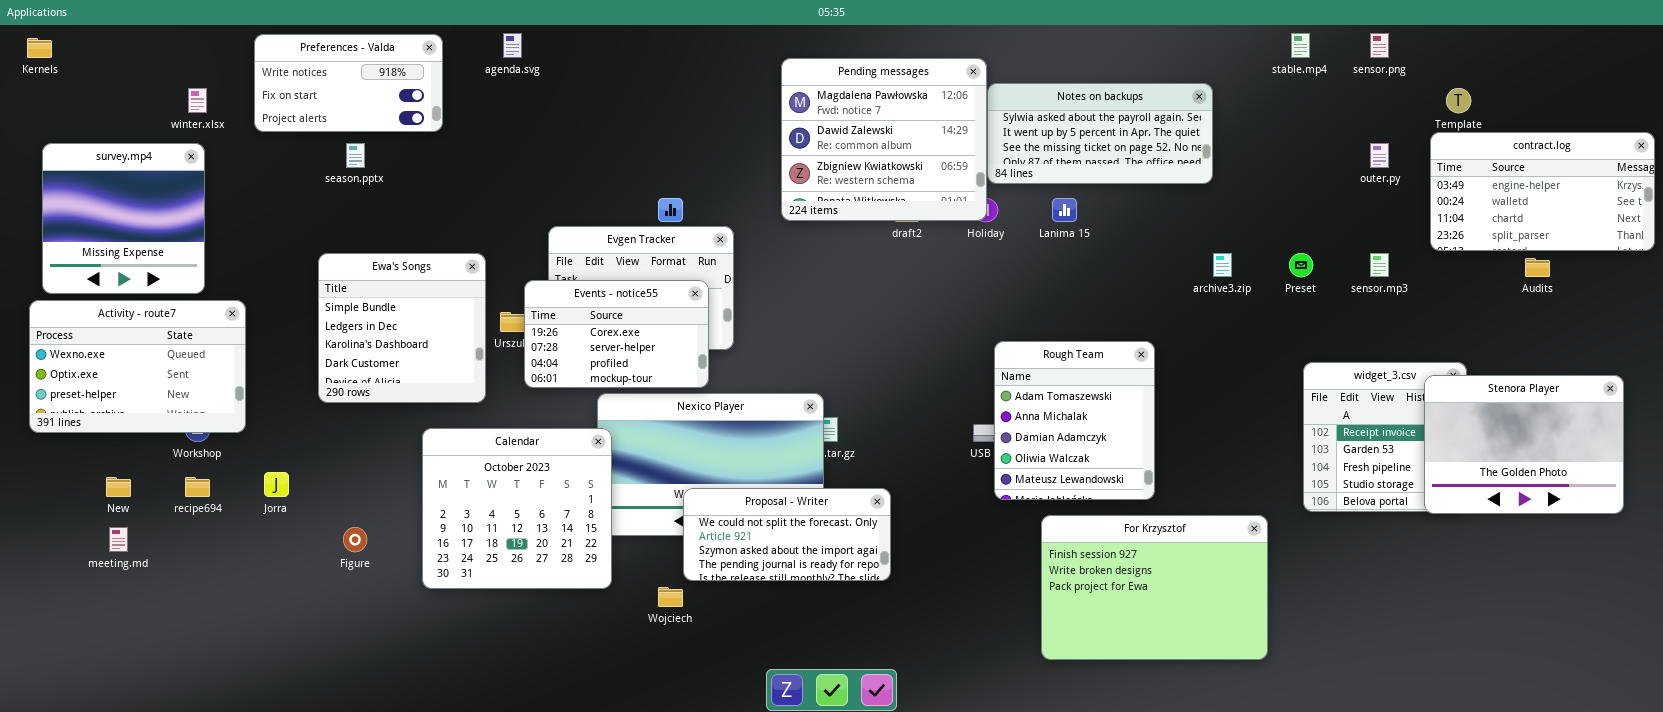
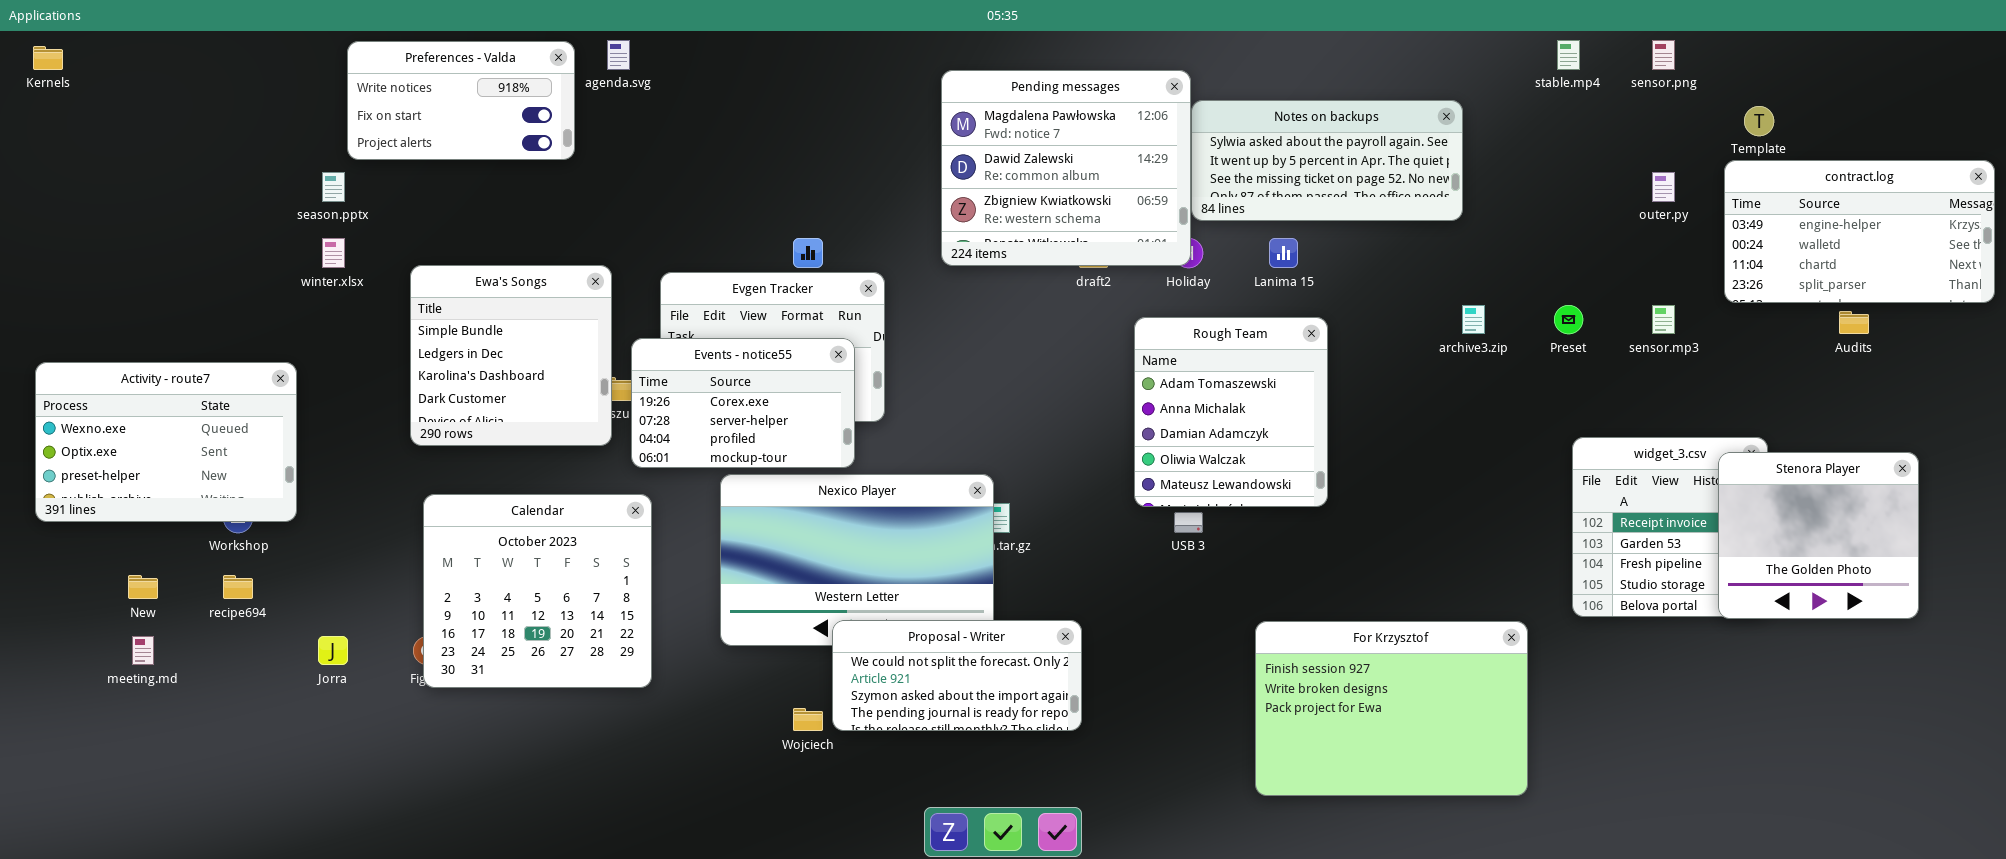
Preferences - Valda: [254,34,443,132] -> [347,41,575,160], moved
winter.xlsx: [188,88,207,113] -> [322,238,345,268], moved
survey.mp4: [42,143,205,294] -> none, closed
season.pptx: [346,143,365,168] -> [322,172,345,202], moved
Ewa's Songs: [318,253,486,403] -> [410,265,612,446], moved
Rough Team: [994,341,1155,500] -> [1134,317,1328,507], moved
Stenora Player: [1424,375,1624,514] -> [1718,452,1919,619], resized
Calendar: [422,428,612,589] -> [423,494,652,688], moved
Jorra: [264,472,289,497] -> [318,636,348,665], moved
Proposal - Writer: [683,488,891,581] -> [832,620,1082,731], moved

